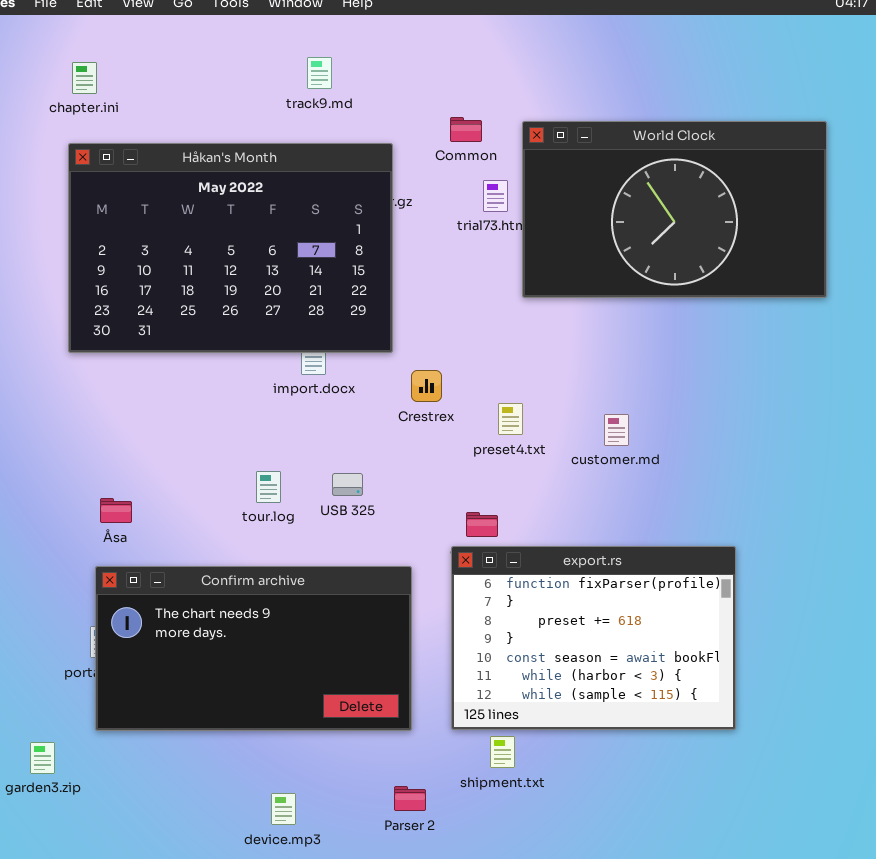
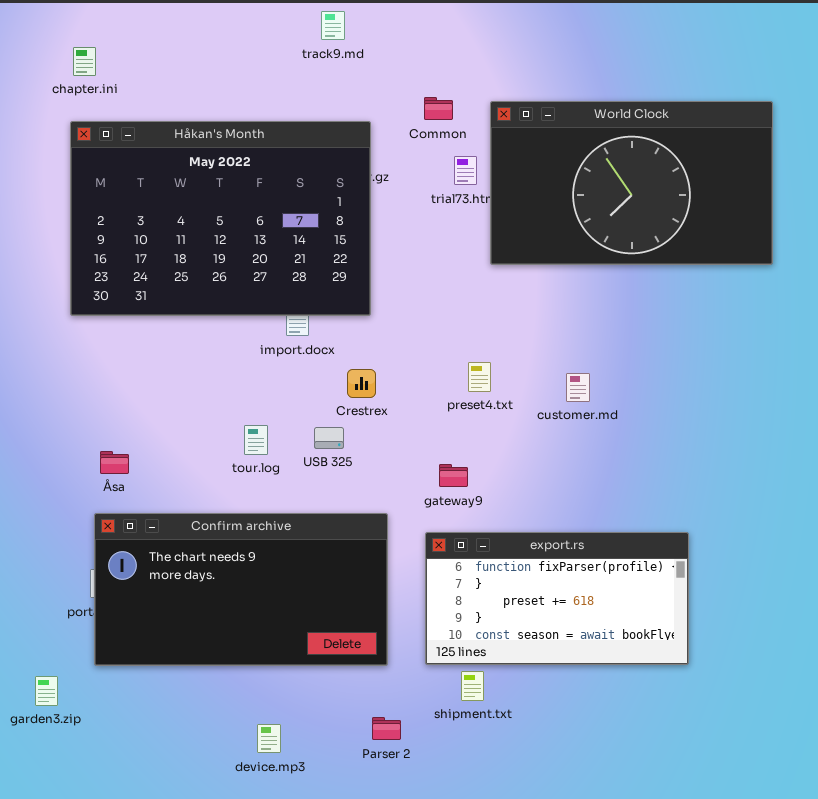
track9.md: [307,57,332,89] -> [321,11,345,40], moved
Crestrex: [411,370,442,402] -> [347,369,376,398], moved
export.rs: [451,546,736,730] -> [425,532,689,665], resized

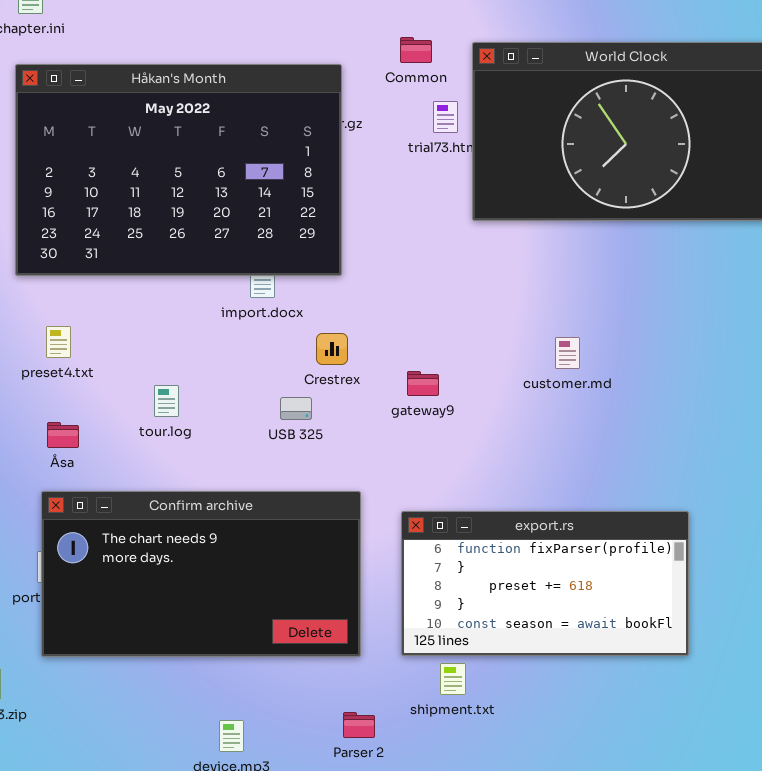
preset4.txt: [468,362,491,392] -> [46,326,71,358], moved
tour.log: [244,425,268,455] -> [154,385,179,417], moved
gateway9: [439,464,468,487] -> [407,371,439,396], moved

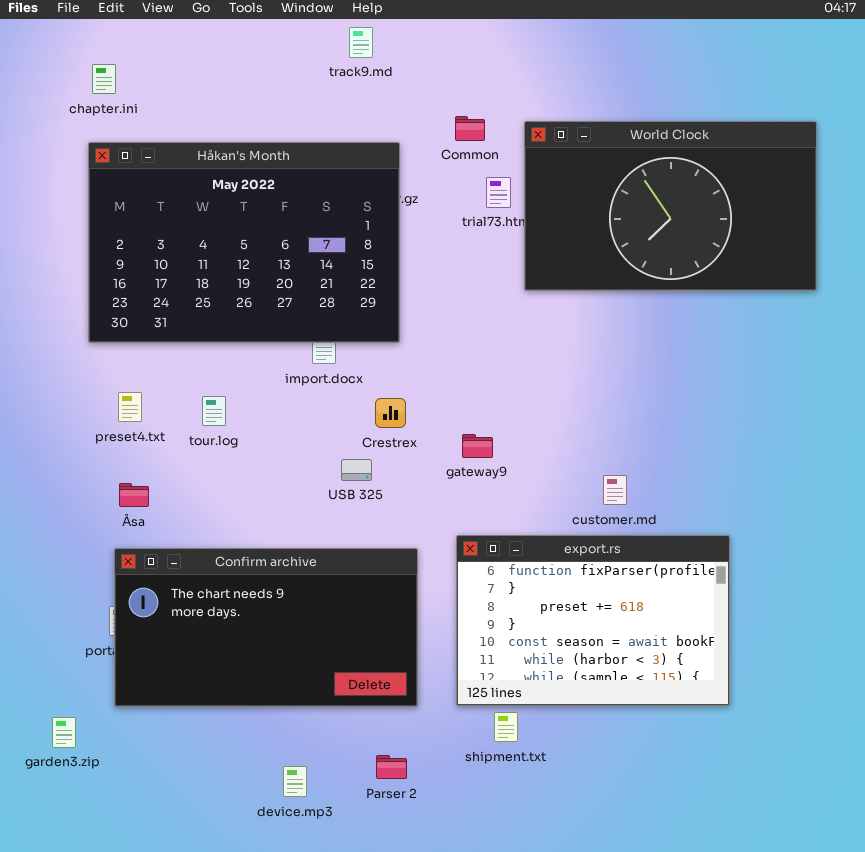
customer.md: [555,337,580,369] -> [603,475,627,505], moved
tour.log: [154,385,179,417] -> [202,396,226,426], moved
export.rs: [401,511,689,656] -> [456,535,730,706], resized
Parser 2: [343,712,375,738] -> [376,755,407,779], moved

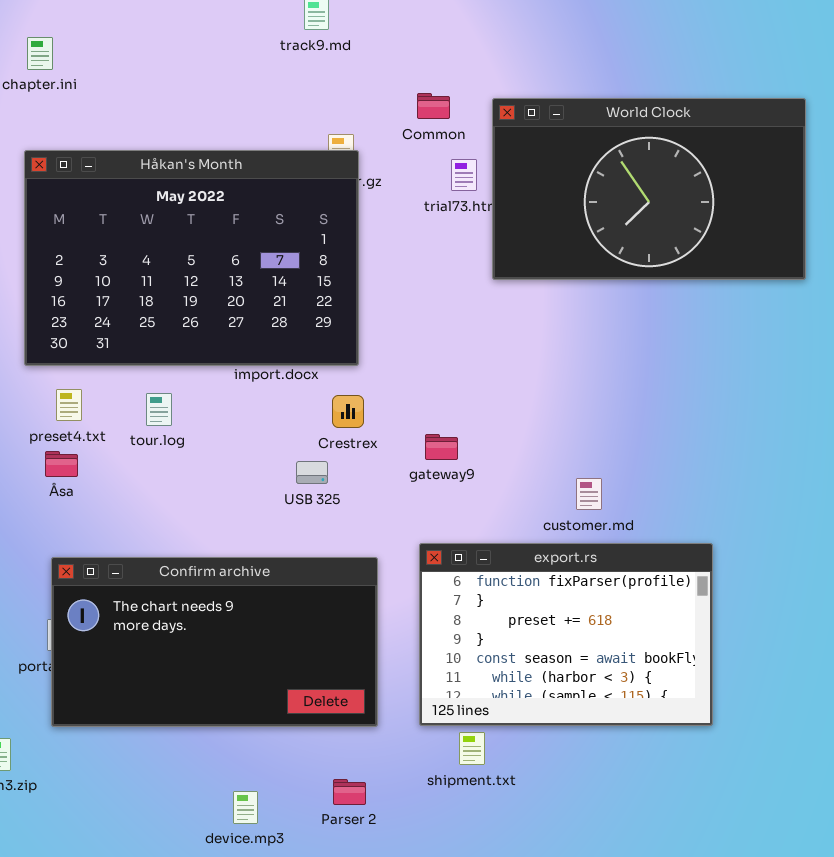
Håkan's Month: [88,142,400,343] -> [24,150,359,366], moved
Åsa: [119,483,149,507] -> [45,451,78,477], moved

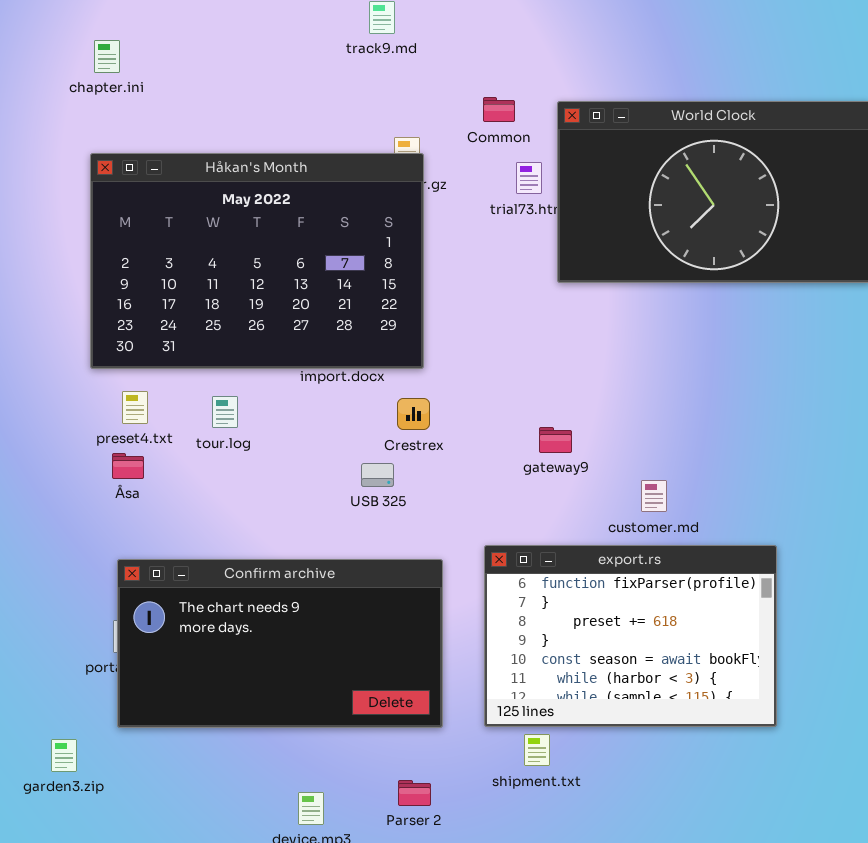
gateway9: [425,434,458,460] -> [539,427,572,453], moved

